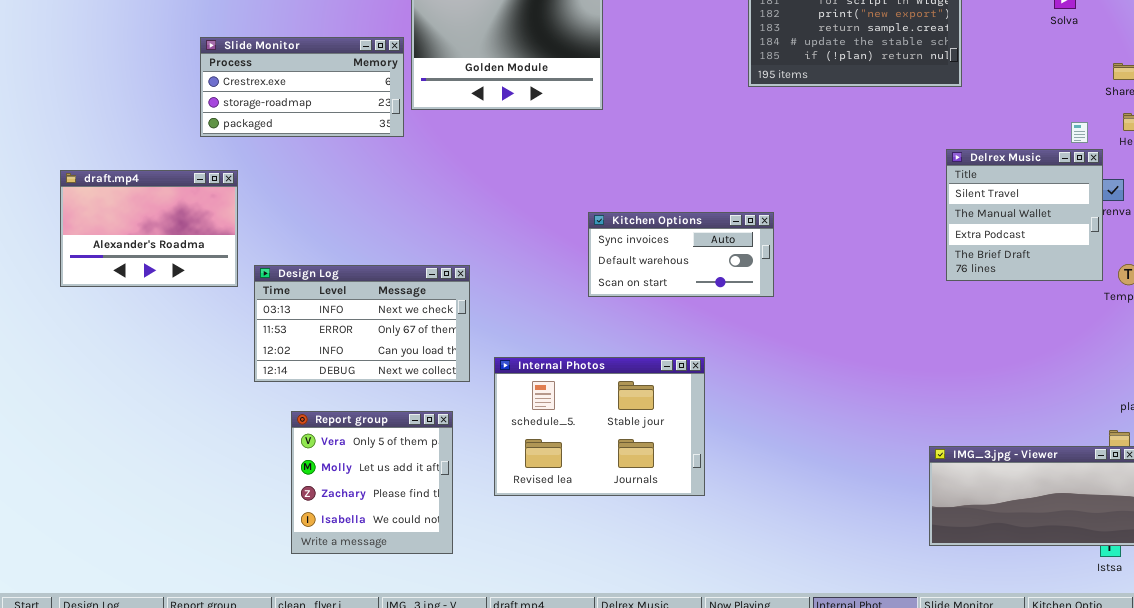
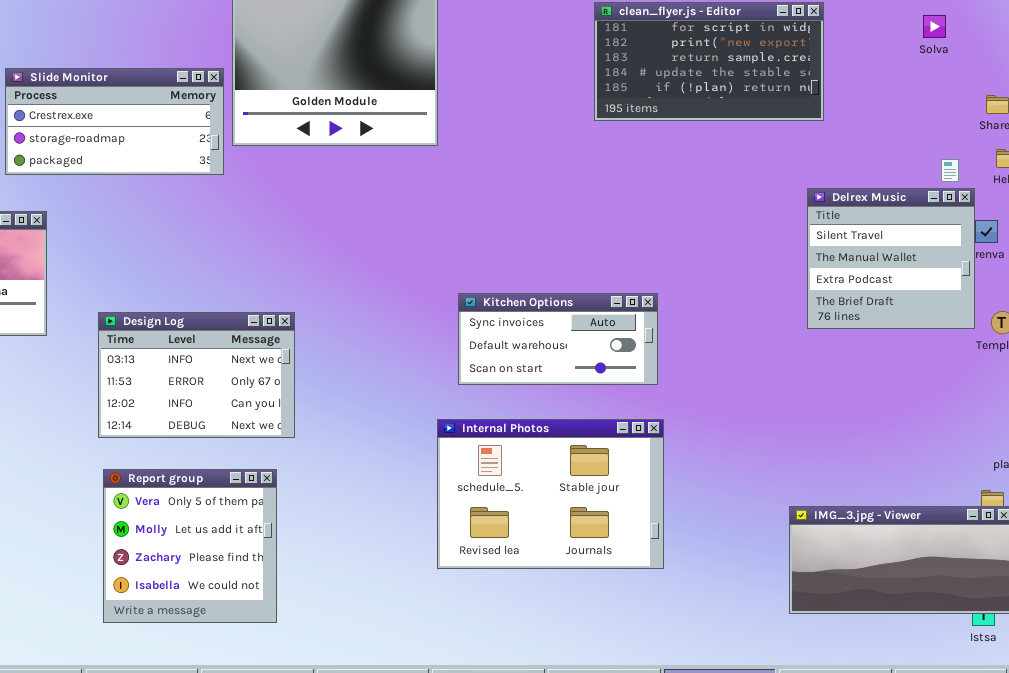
Kitchen Options: [588,212,774,297] -> [458,293,658,385], moved
Design Log: [254,265,470,382] -> [98,312,295,438], resized
Internal Photos: [494,357,705,496] -> [437,419,664,569], moved

